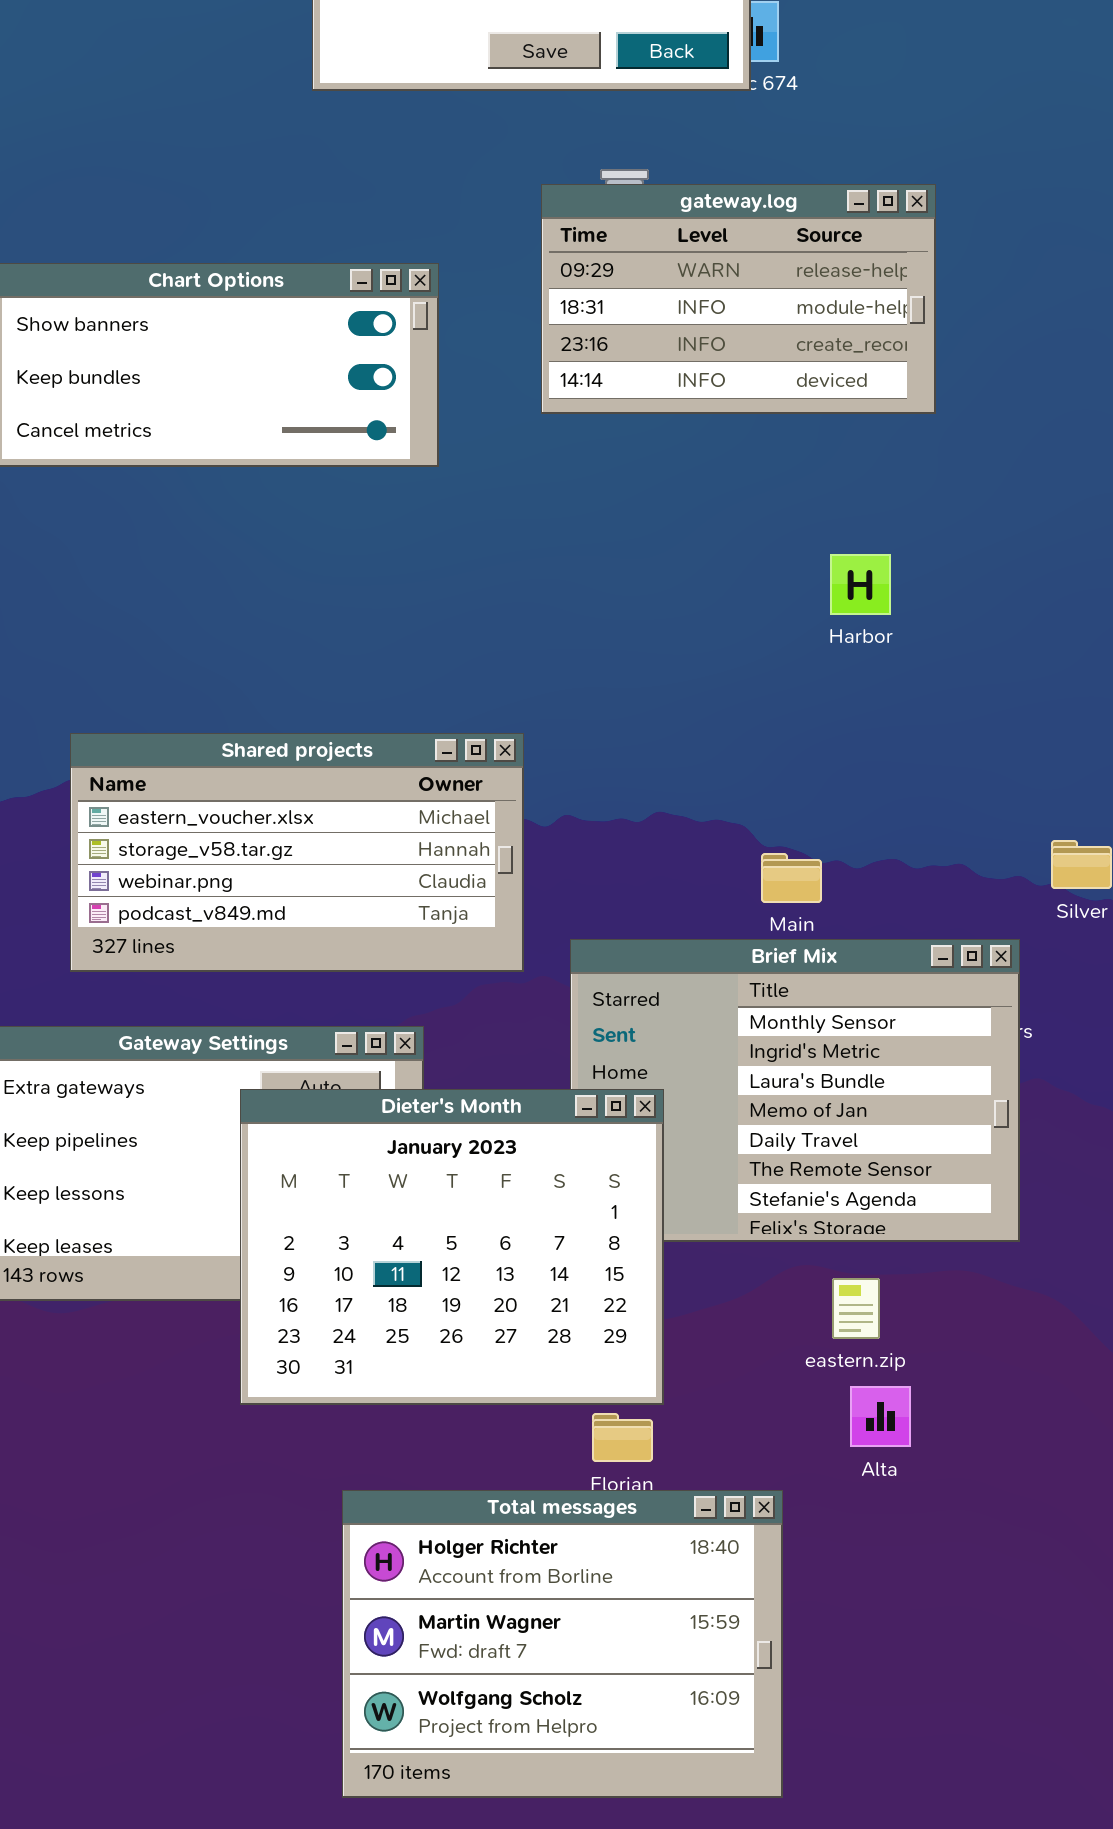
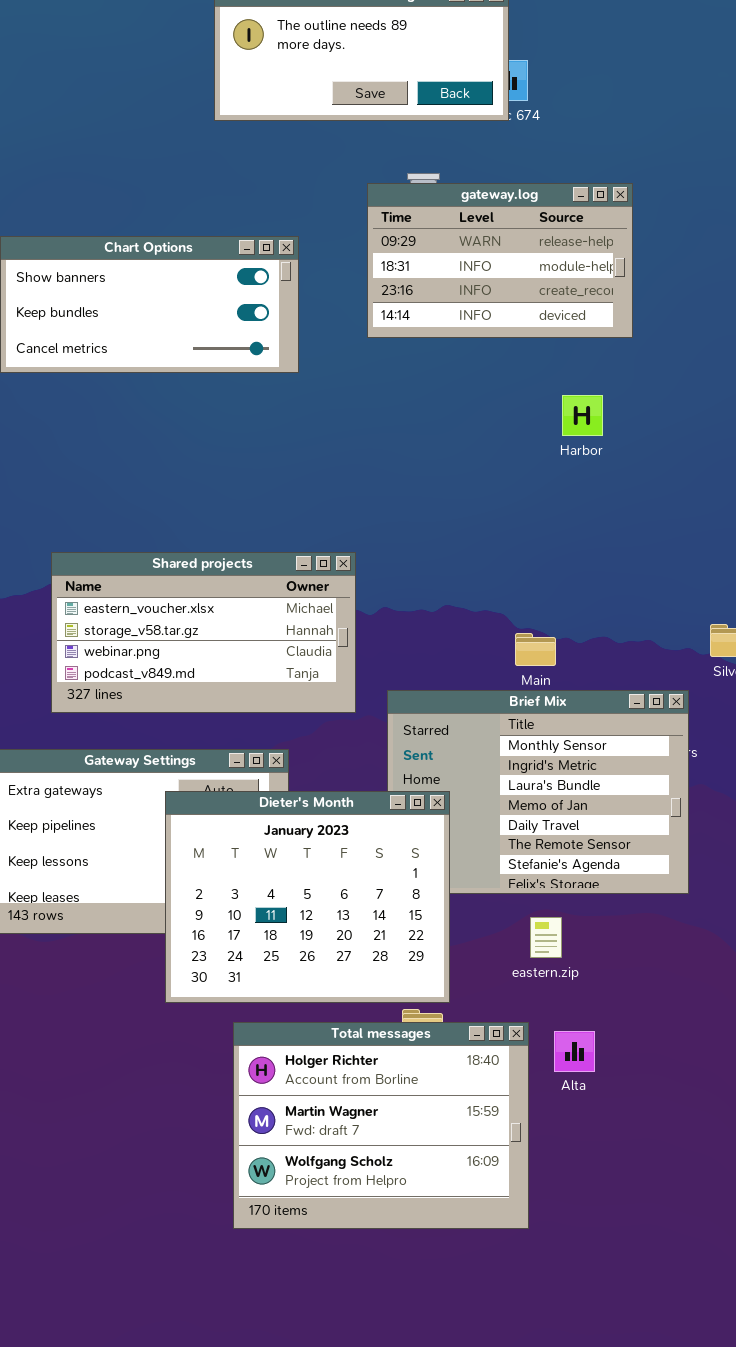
Harbor: [830,554,891,615] -> [562,395,603,436], moved
eastern.zip: [832,1278,880,1339] -> [530,917,562,958], moved
Alta: [850,1386,911,1447] -> [554,1031,595,1072], moved
Total messages: [342,1490,783,1798] -> [233,1022,529,1229], moved

